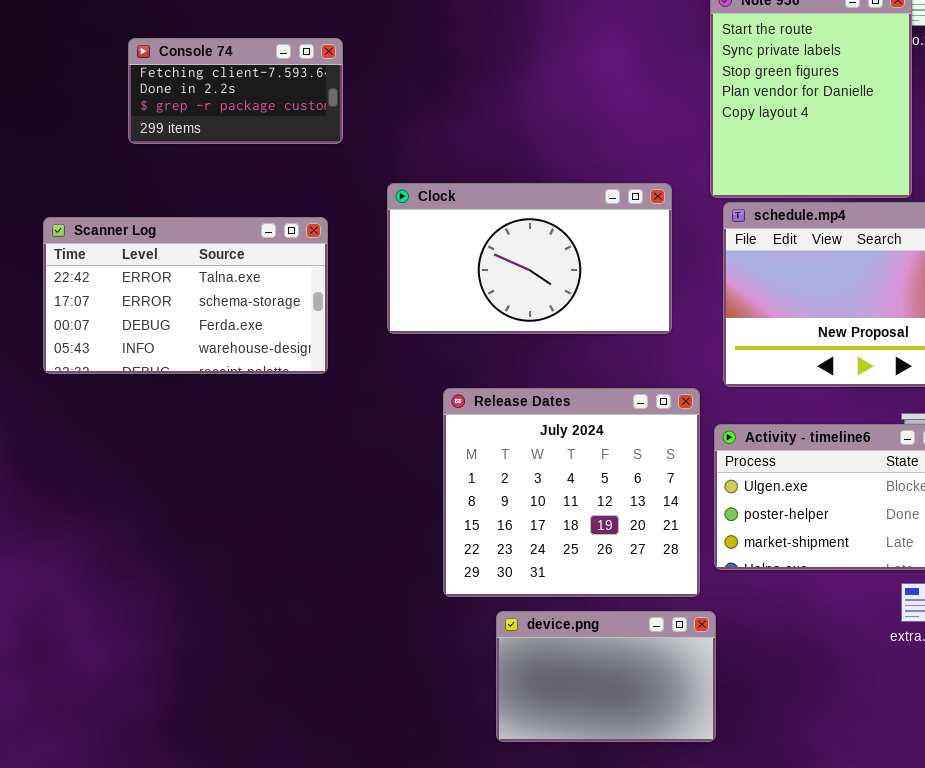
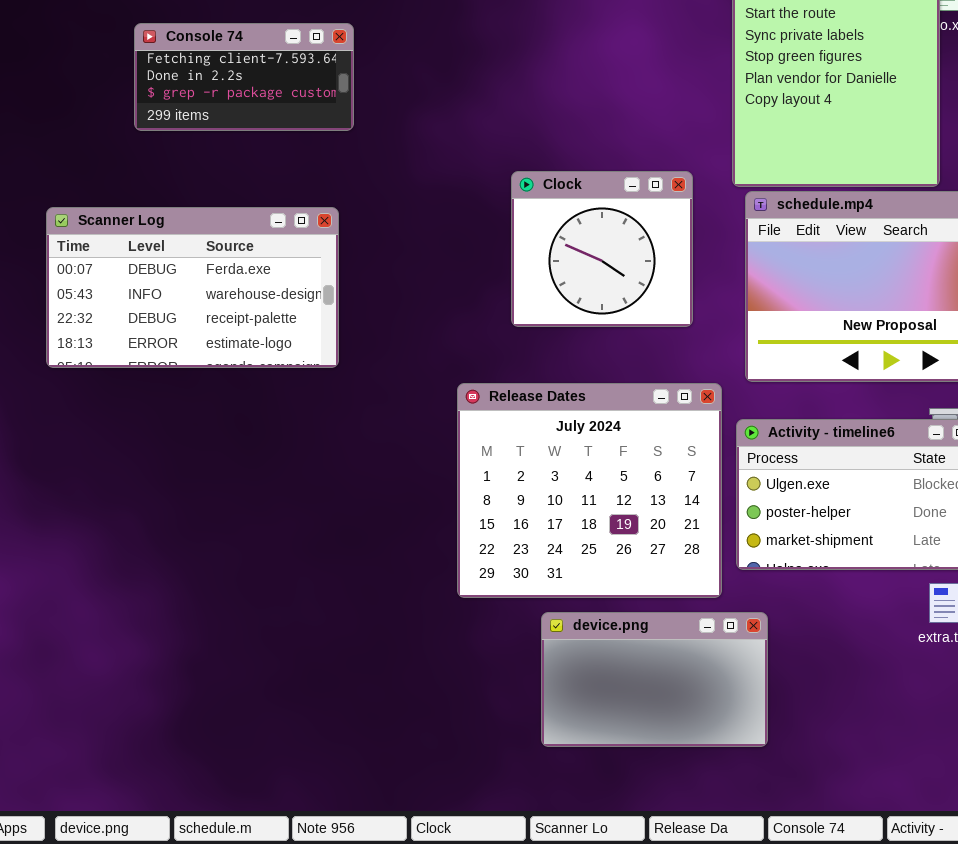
Clock: [387,183,672,334] -> [511,171,693,327], resized
Scanner Log: [43,217,328,374] -> [46,207,339,368], scrolled down 2 rows
device.png: [496,611,716,742] -> [541,612,768,747], moved

